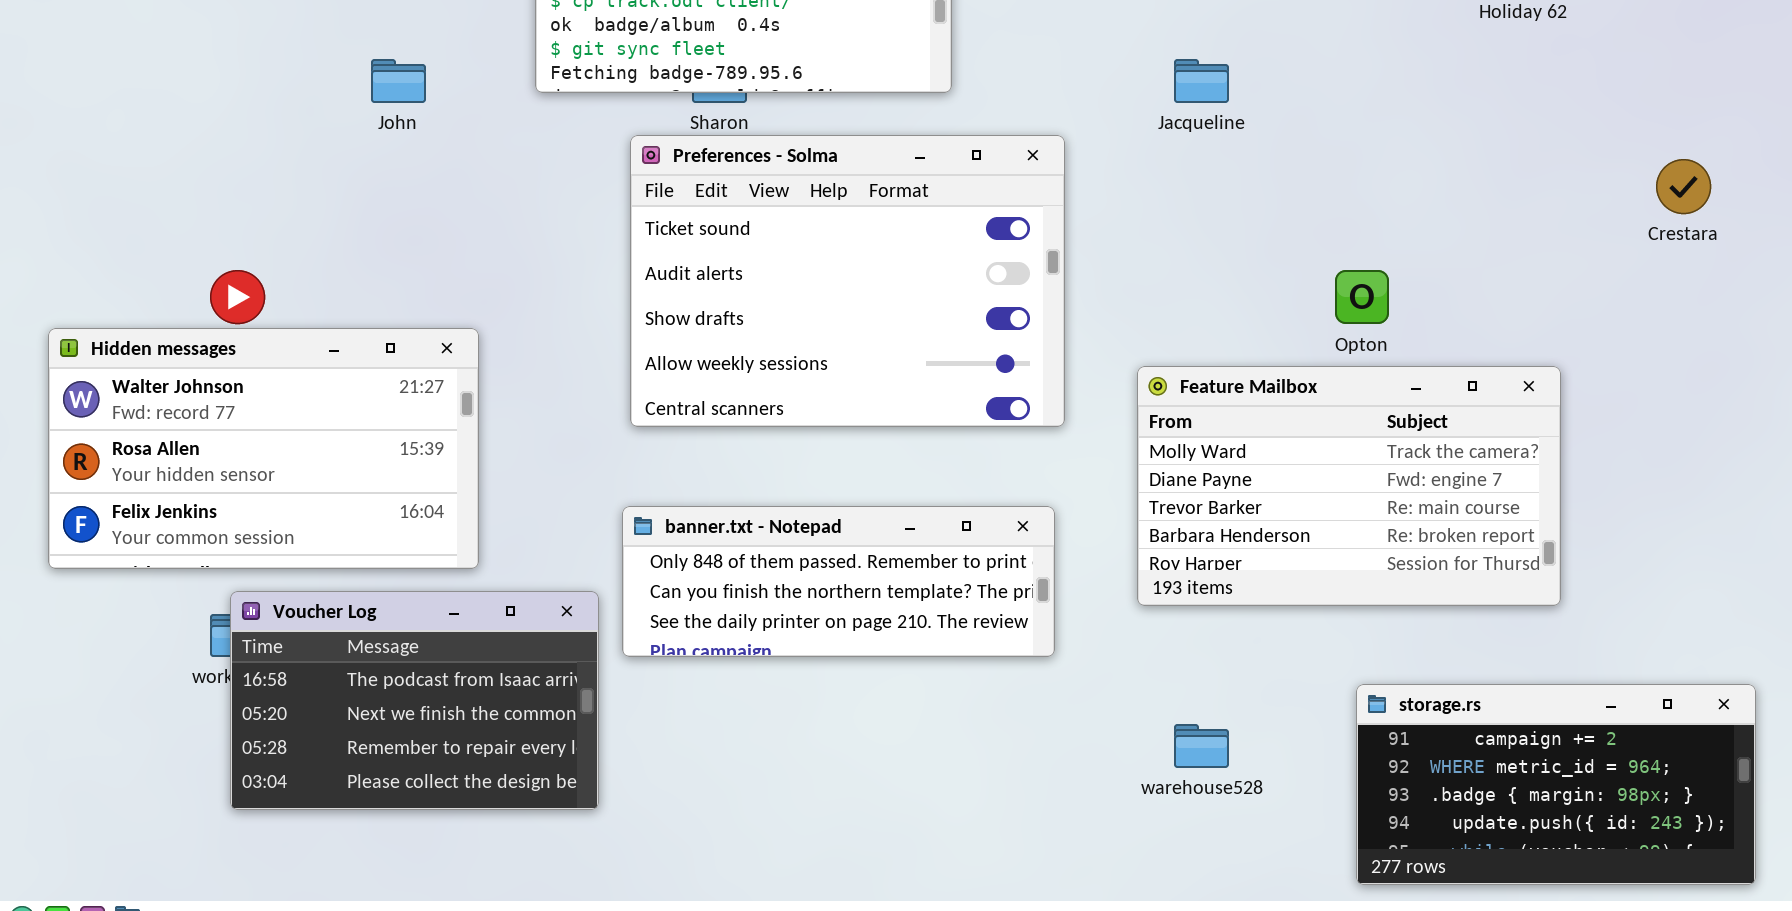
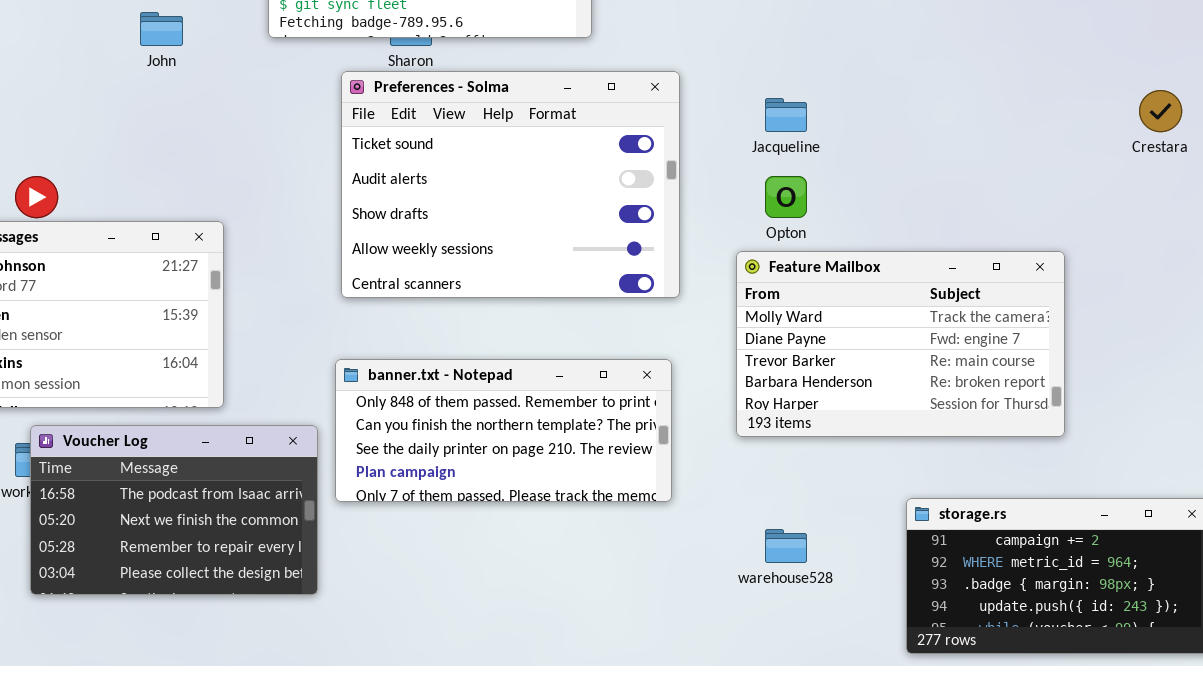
Jacqueline: [1174,59,1229,103] -> [765,98,807,132], moved
Opton: [1335,270,1389,324] -> [765,176,807,218], moved
banner.txt - Notepad: [622,506,1055,657] -> [335,359,672,502], resized

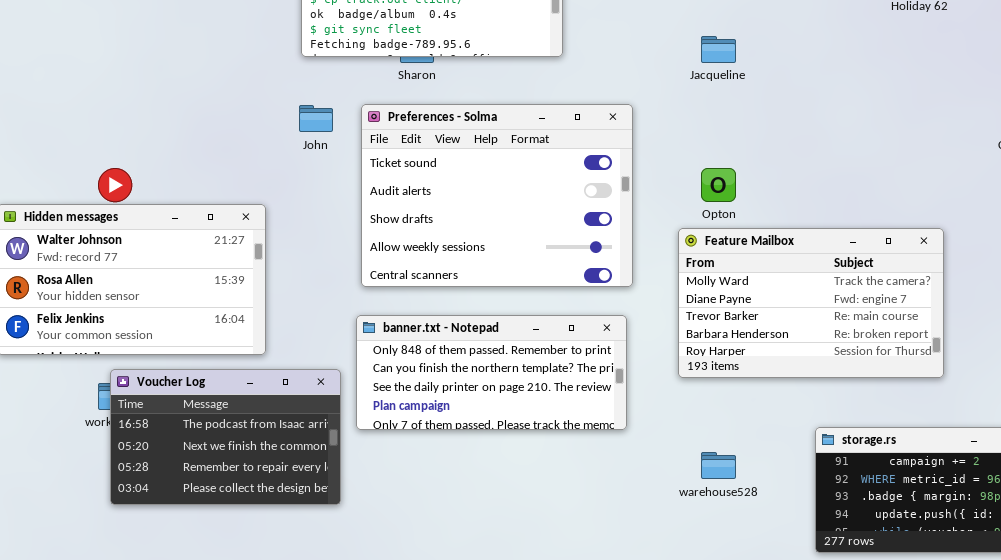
John: [140,12,183,46] -> [299,105,333,132], moved
Preferences - Solma: [341,71,680,298] -> [361,104,633,287], moved
Jacqueline: [765,98,807,132] -> [701,36,736,63], moved

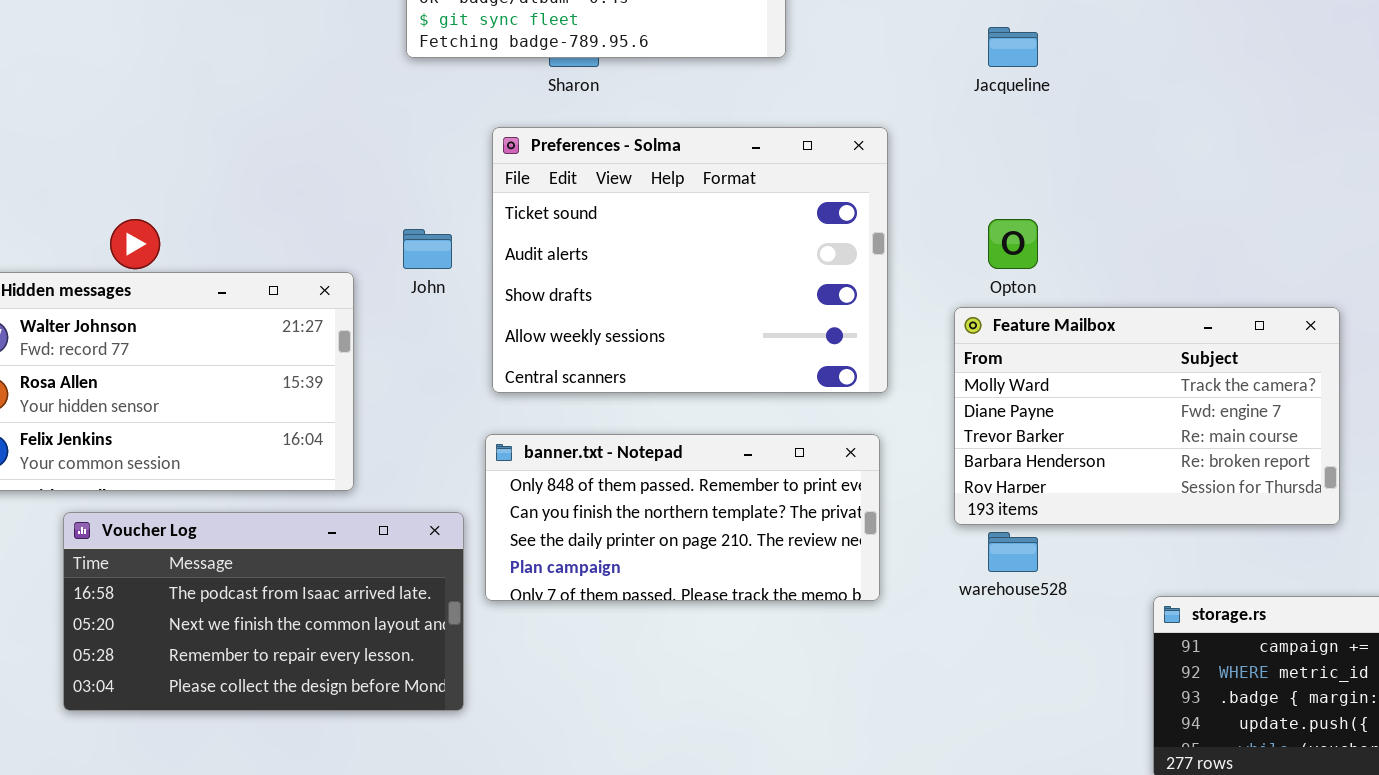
John: [299,105,333,132] -> [403,229,452,269], moved
Voucher Log: [110,369,341,505] -> [63,512,464,711], resized
warehouse528: [701,452,736,479] -> [988,532,1038,572], moved

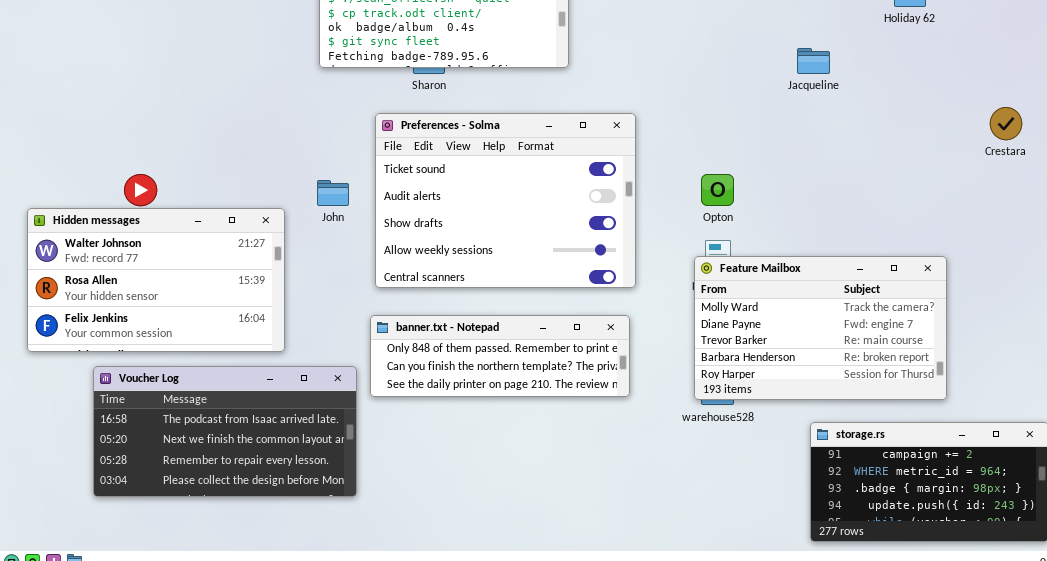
Jacqueline: [988,27,1038,67] -> [797,48,830,74], moved
Feature Mailbox: [954,307,1340,525] -> [694,256,947,400], moved
banner.txt - Notepad: [485,434,880,601] -> [370,315,630,397], resized

